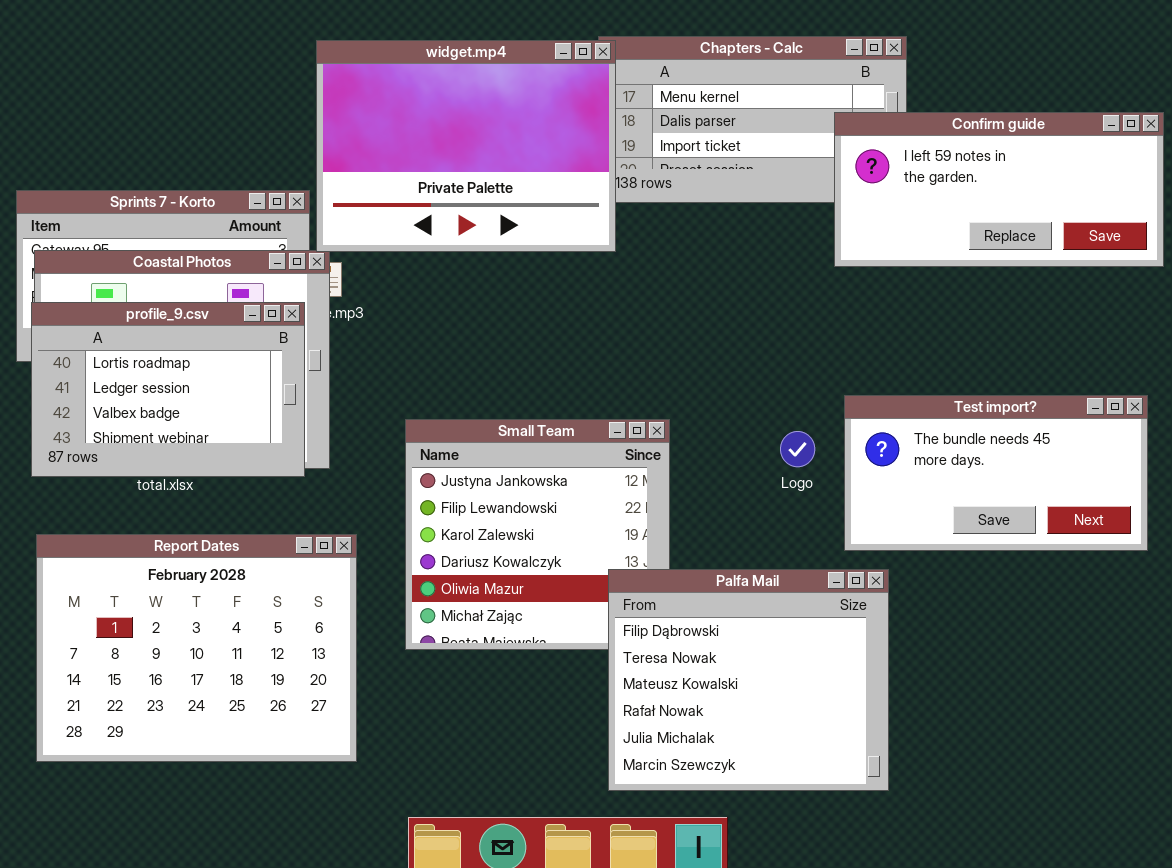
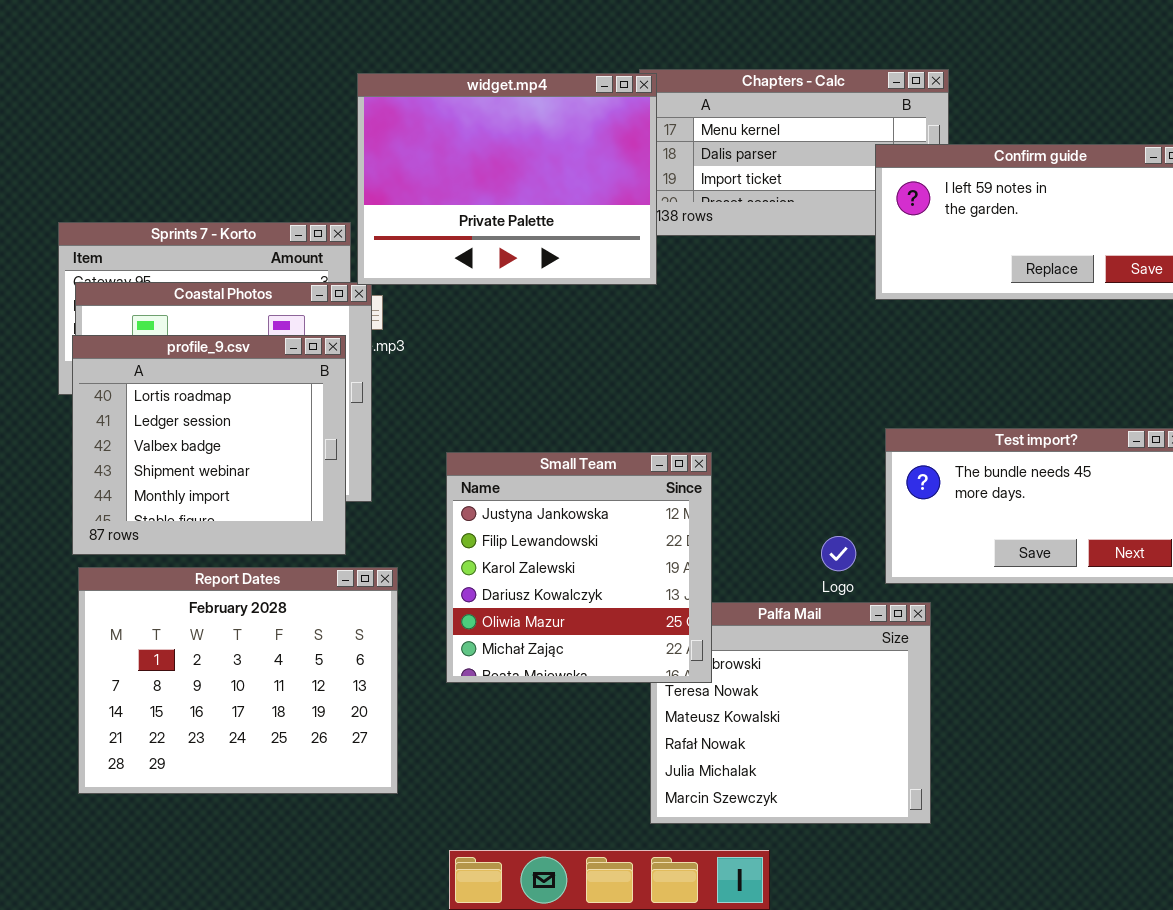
profile_9.csv: [31,302,305,477] -> [72,335,346,555], resized
Small Team: [405,419,670,650] -> [446,452,712,683], raised
Logo: [780,431,815,467] -> [821,536,856,571], moved

